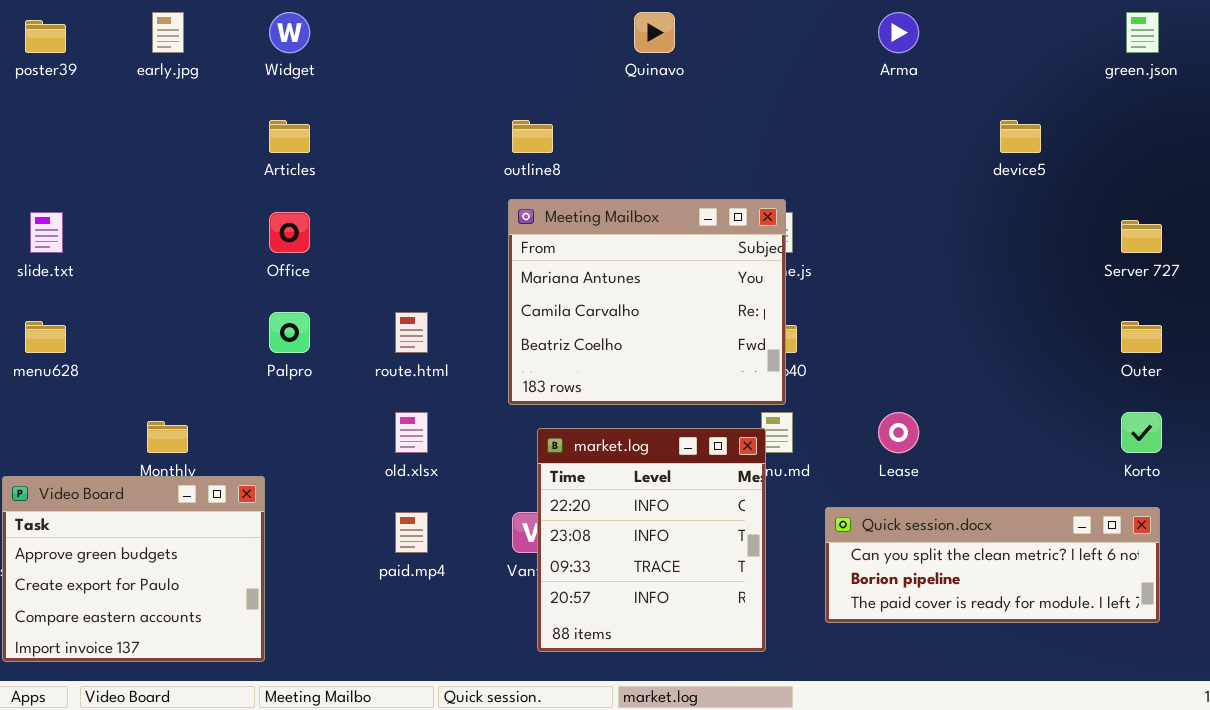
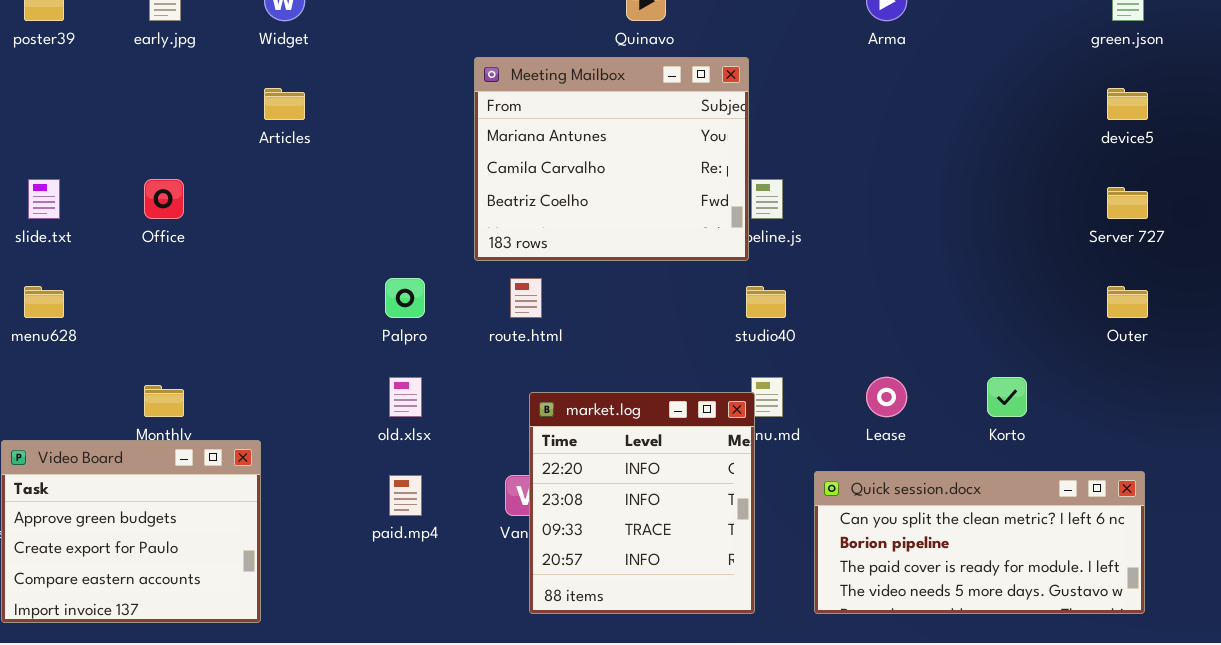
device5: [1000,120,1041,153] -> [1107,88,1148,120], moved
Meeting Mailbox: [508,199,786,405] -> [474,57,749,261], moved
Office: [269,212,310,253] -> [144,179,184,219], moved
Palpro: [269,312,310,353] -> [385,278,425,318], moved
route.html: [395,312,428,353] -> [510,278,542,318], moved
Korto: [1121,412,1162,453] -> [987,377,1027,417], moved
Quick session.docx: [825,507,1160,623] -> [814,471,1145,614], resized

